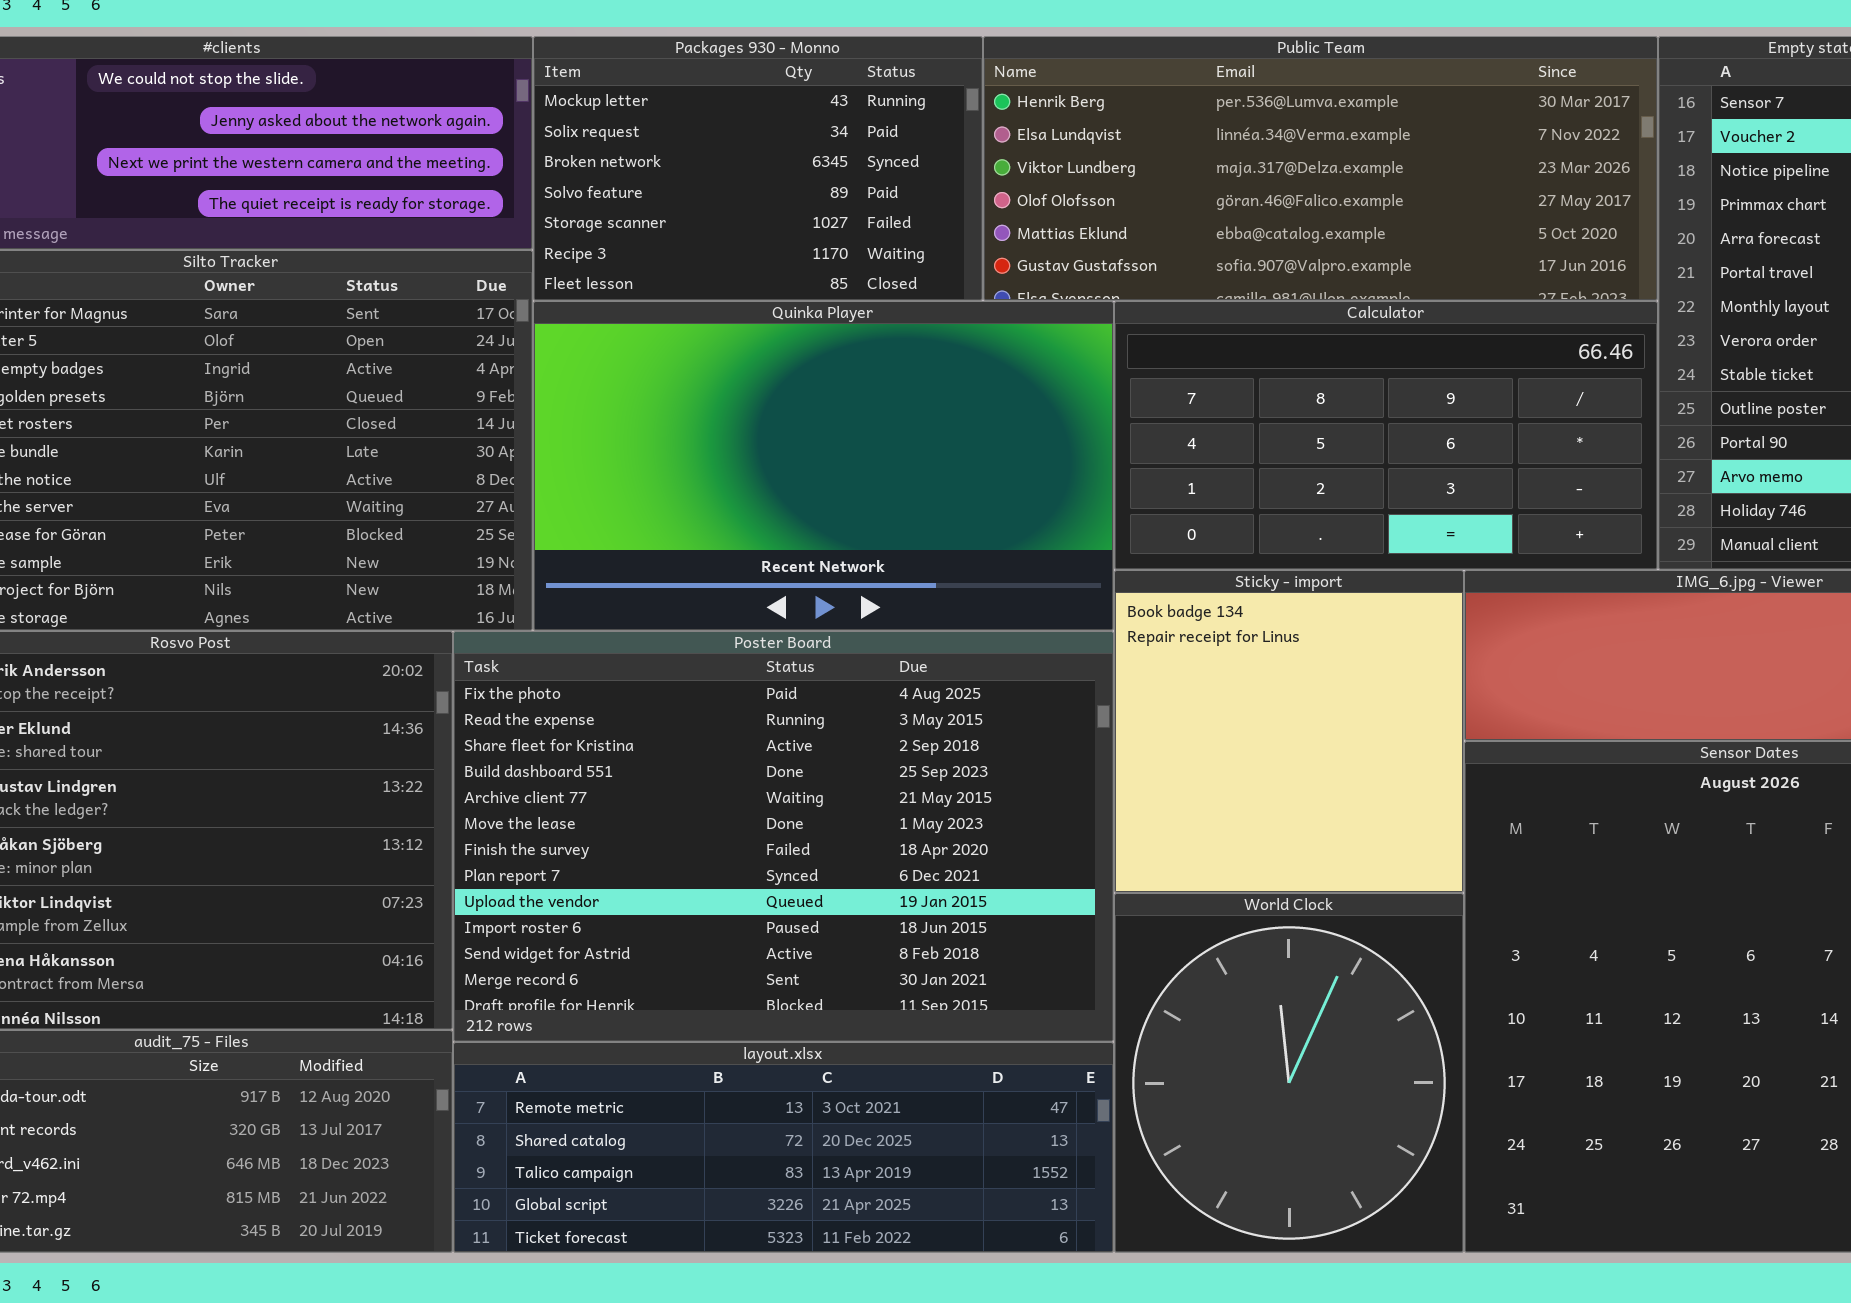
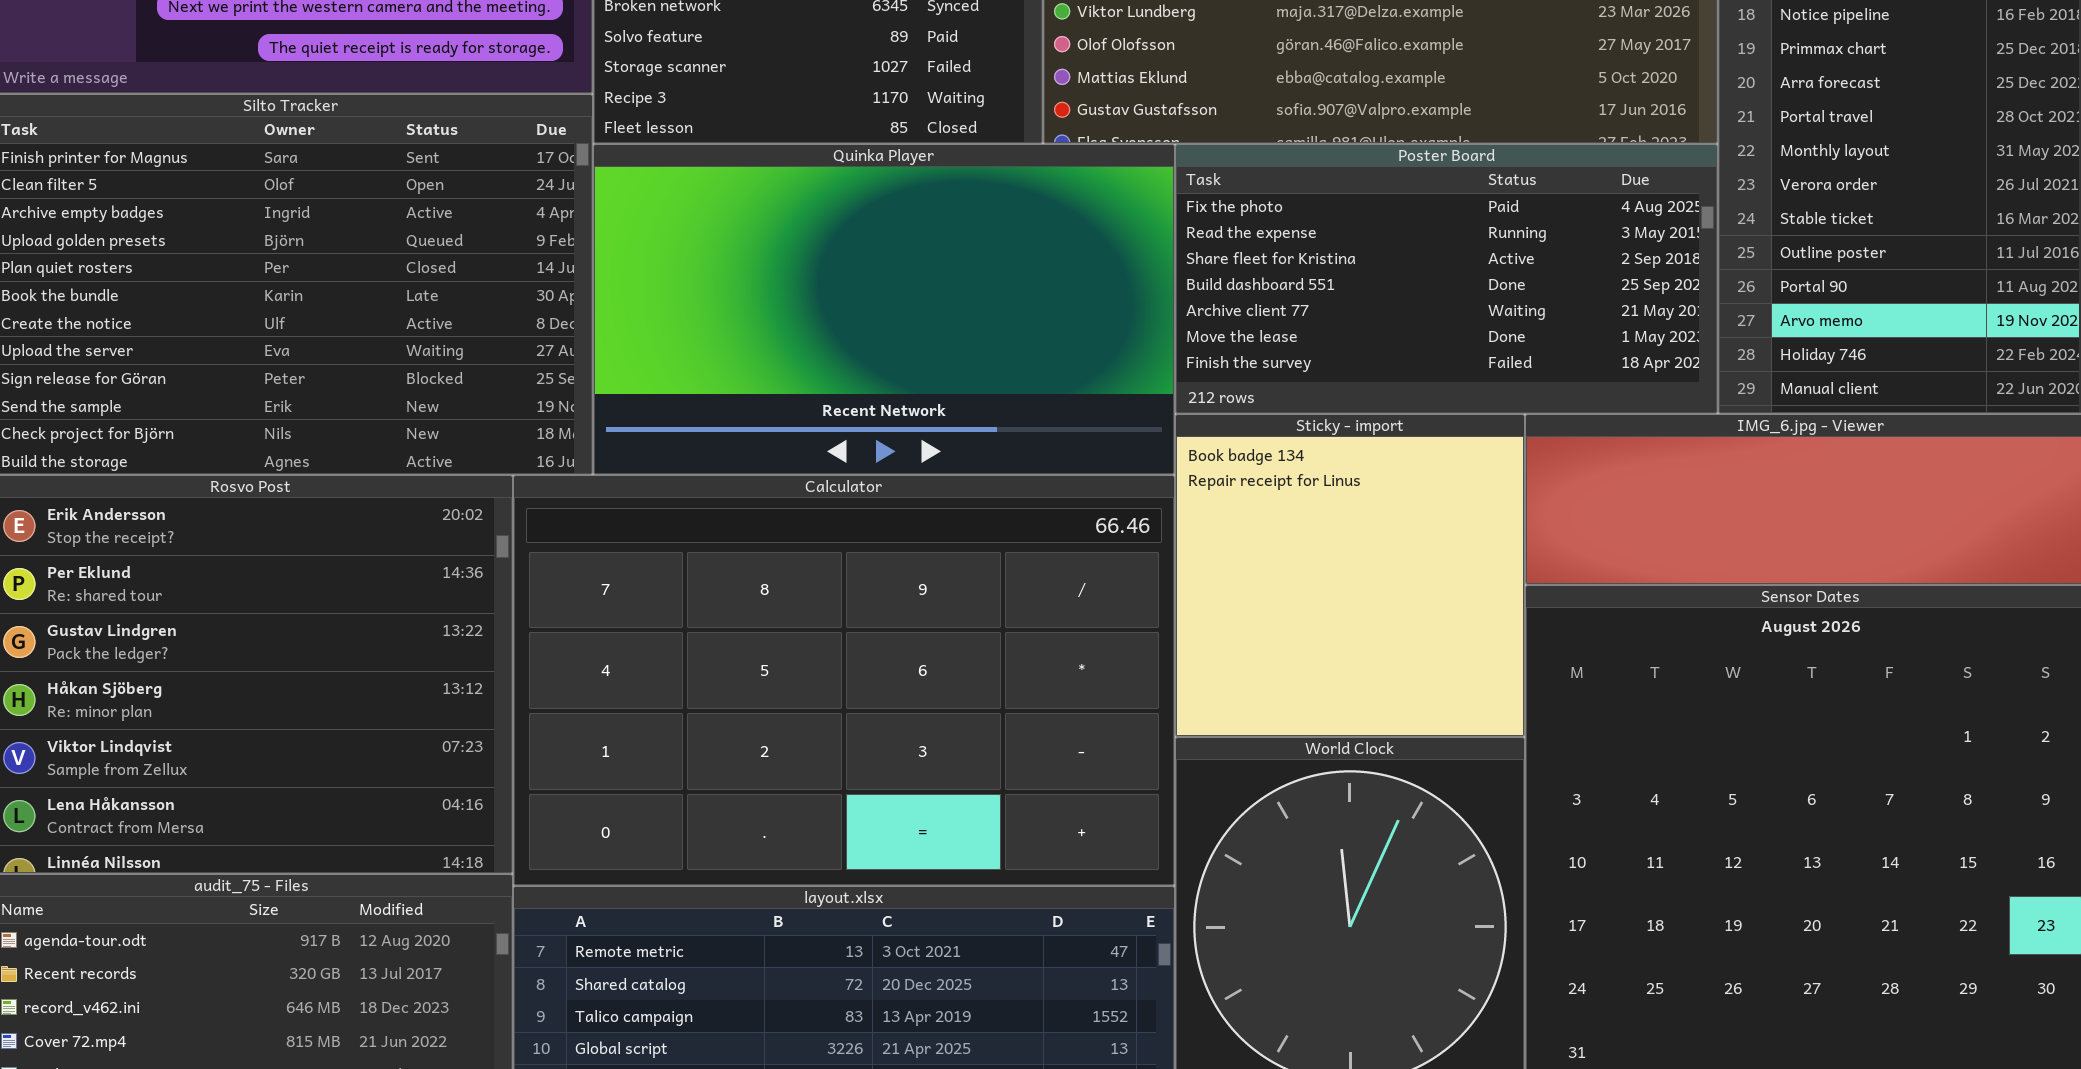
Calculator: [1114,301,1658,570] -> [513,475,1175,886], moved, resized
Poster Board: [453,631,1114,1042] -> [1175,144,1718,414], moved, resized

